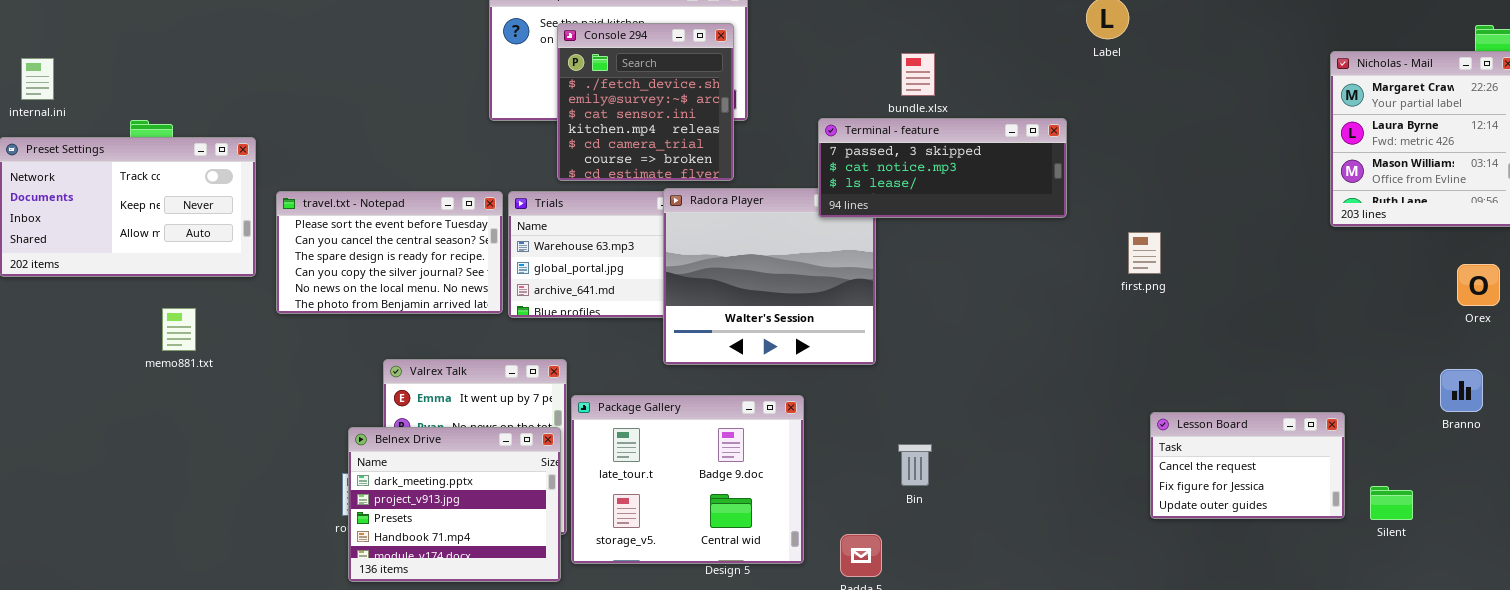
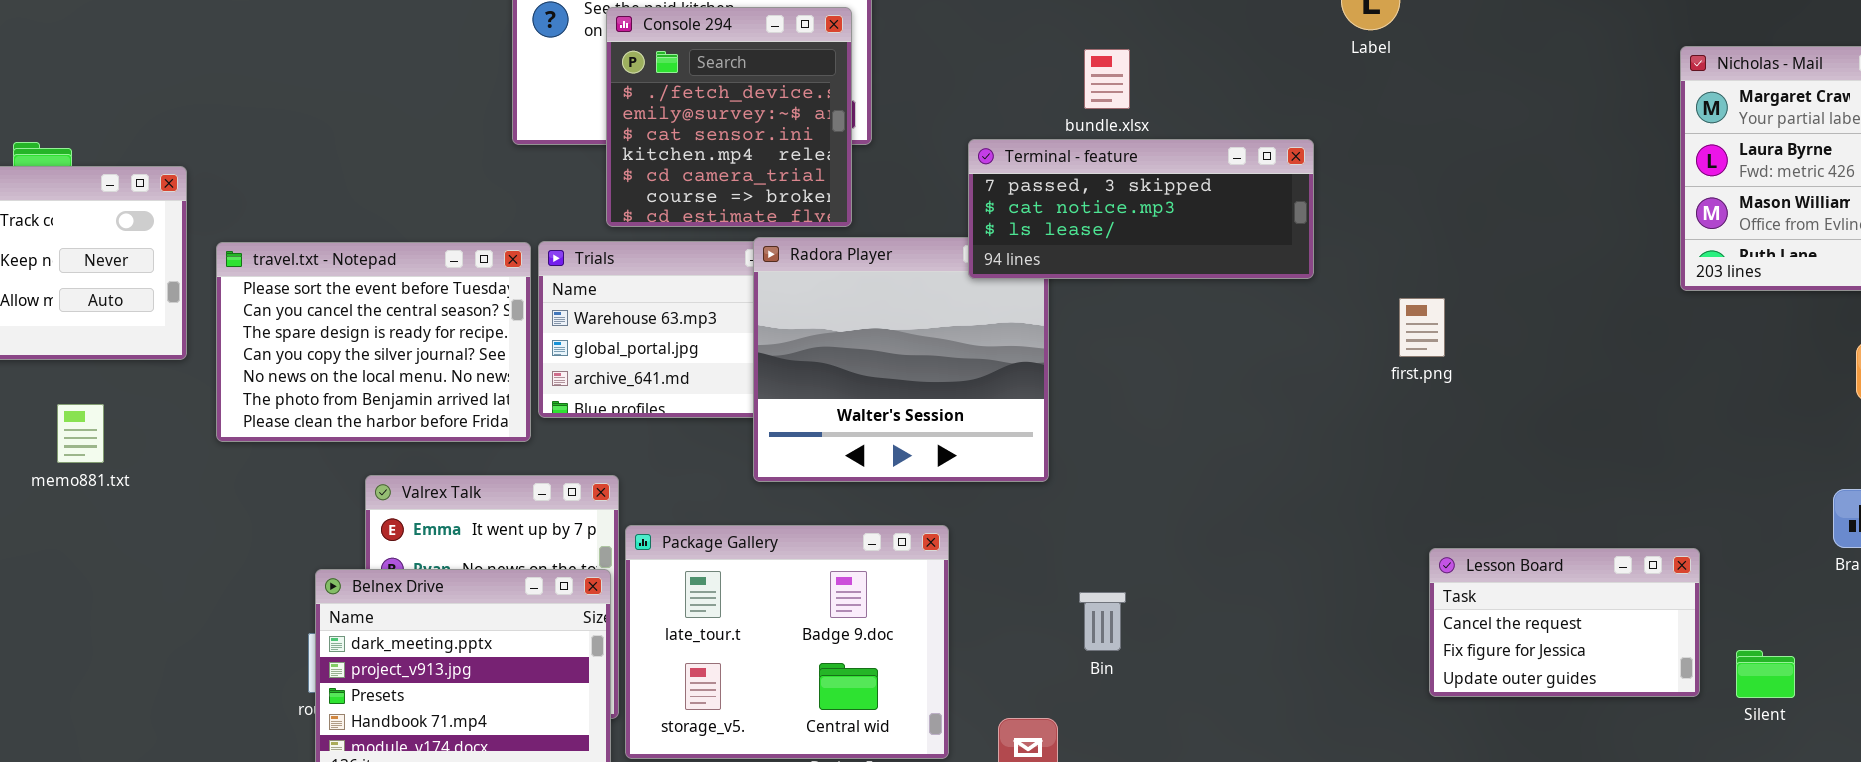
travel.txt - Notepad: [276,191,503,314] -> [216,242,531,442], resized

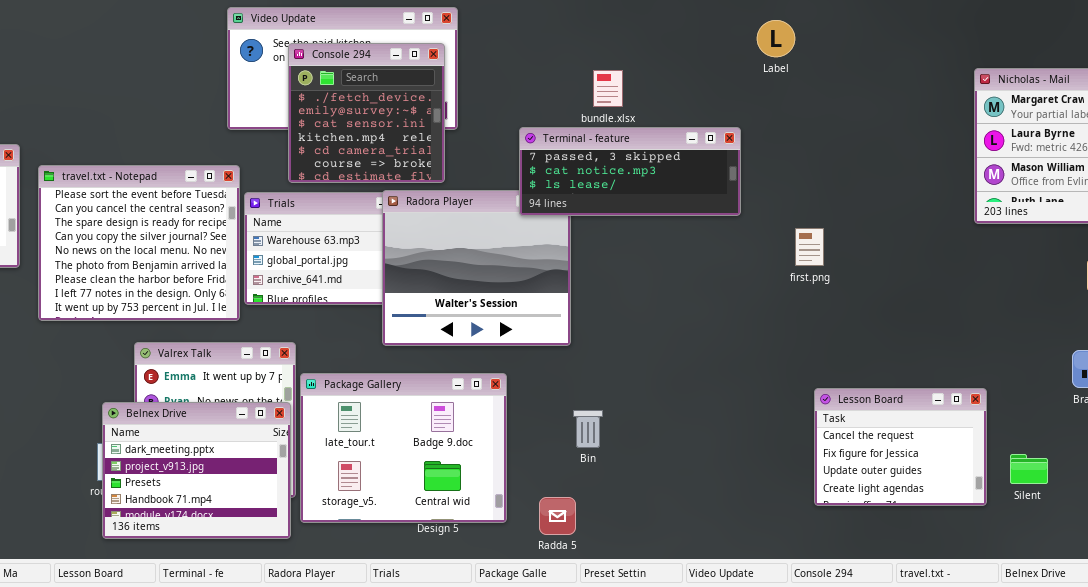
travel.txt - Notepad: [216,242,531,442] -> [38,165,240,321], resized
Lesson Board: [1429,548,1700,697] -> [814,388,987,506], resized
Bin: [1079,592,1126,651] -> [573,410,603,448], moved

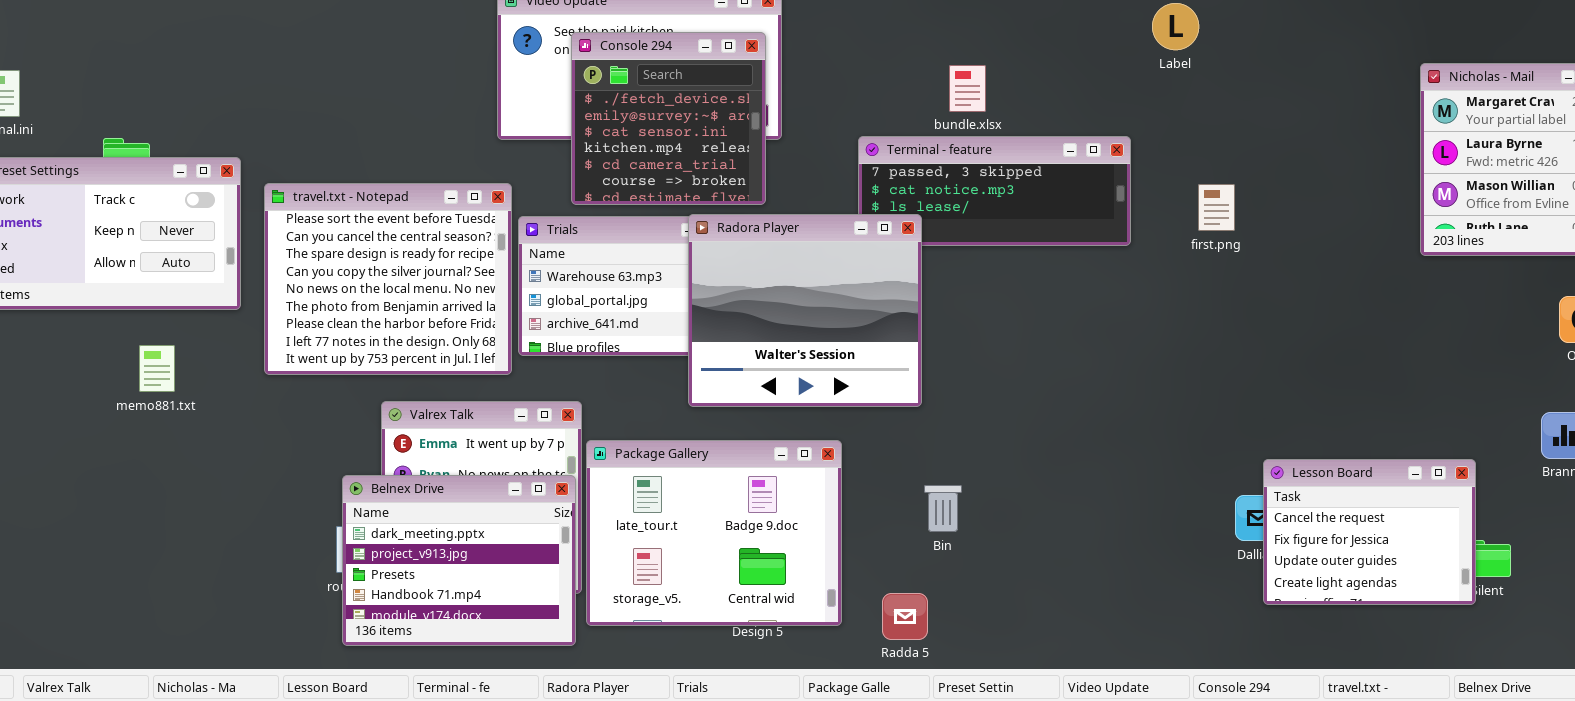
Radora Player: [382,190,571,346] -> [688,214,922,407], raised
first.png: [795,228,824,266] -> [1198,184,1235,231], moved
Lesson Board: [814,388,987,506] -> [1263,459,1476,605], moved

